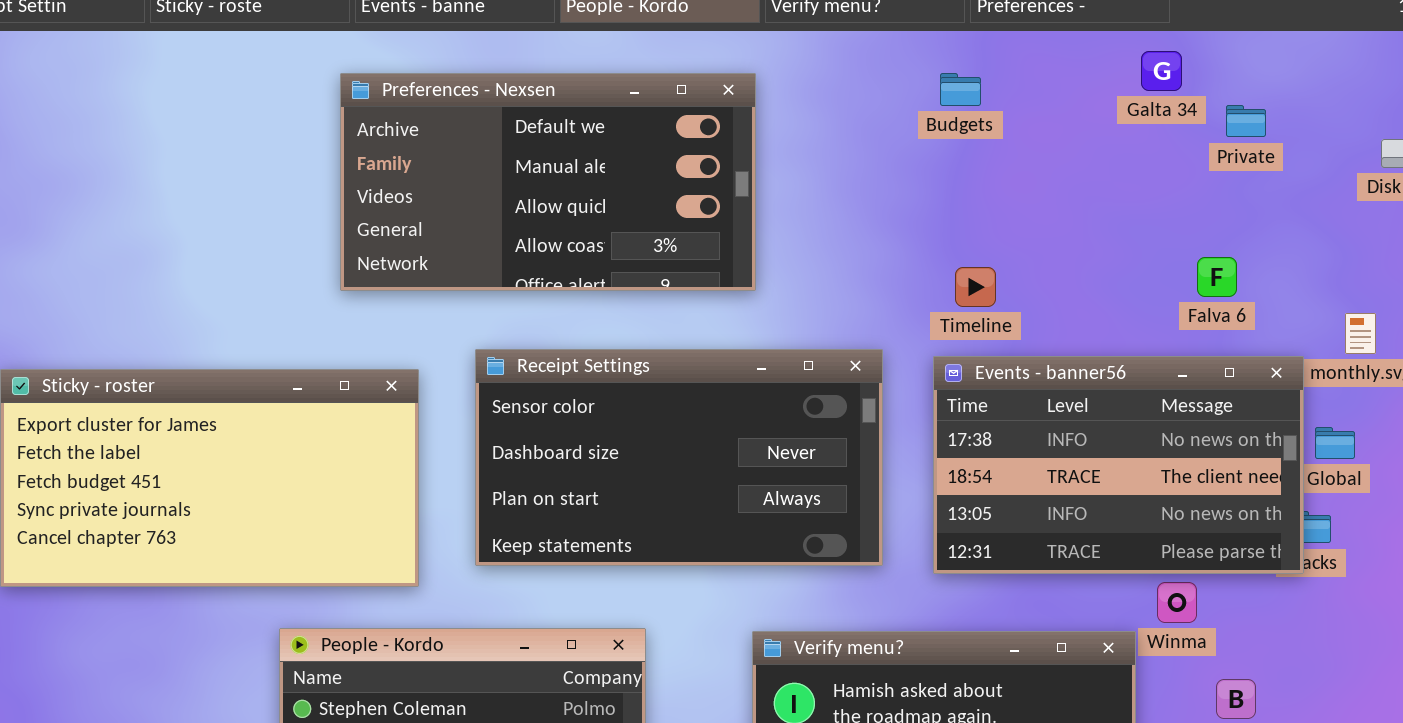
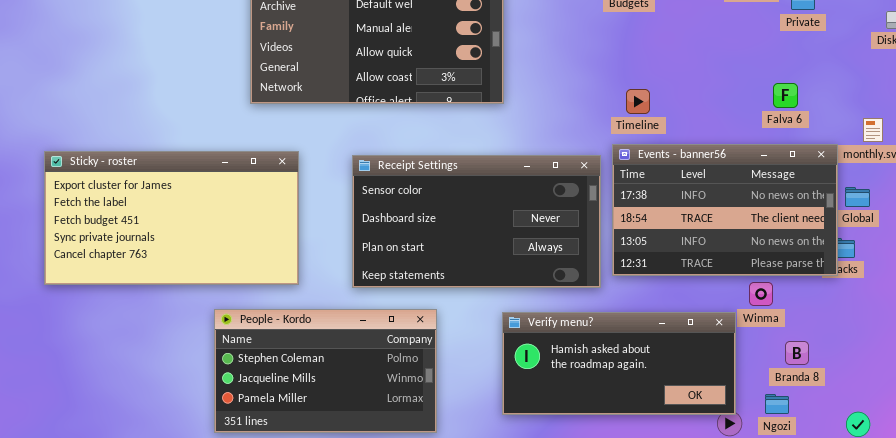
Receipt Settings: [475,349,883,566] -> [352,155,601,288], moved

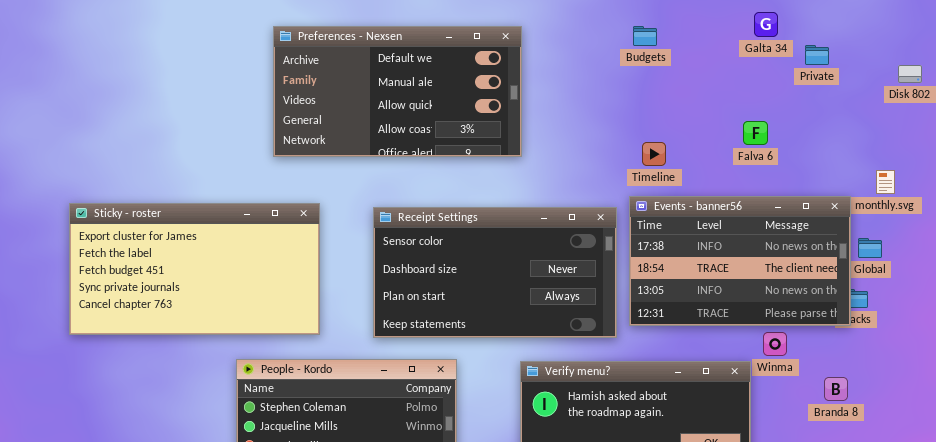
Falva 6: [773,83,798,108] -> [743,121,768,145], moved
Branda 8: [785,341,809,365] -> [824,377,848,401], moved

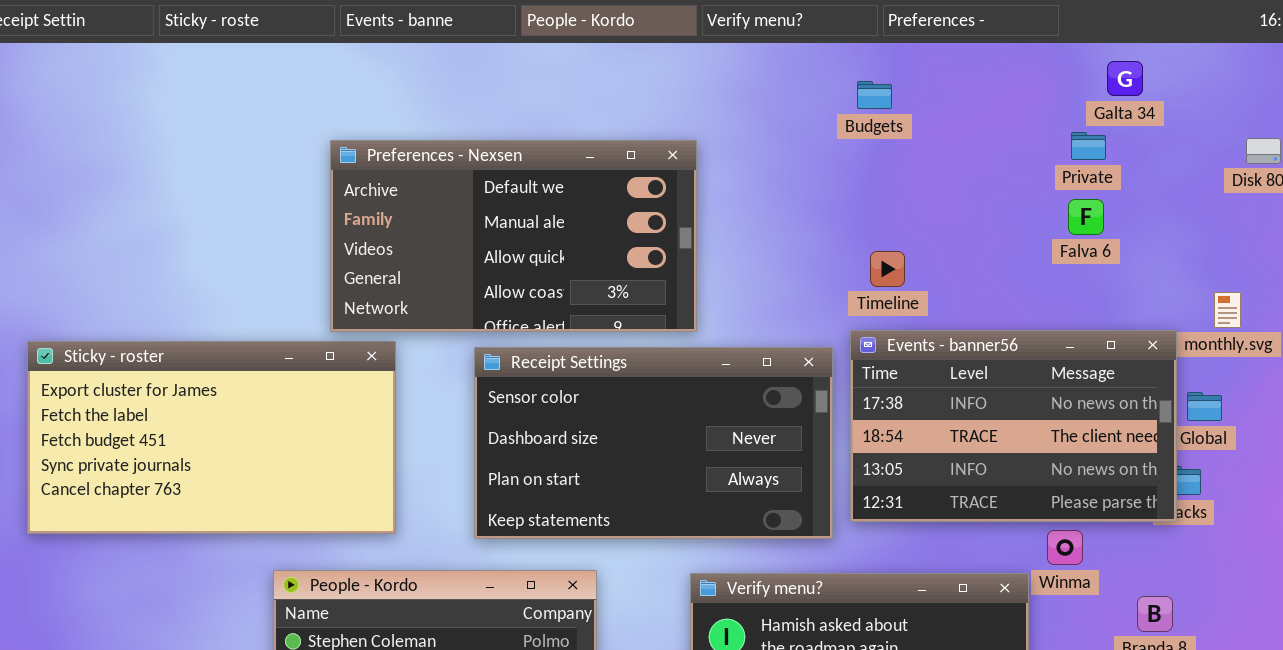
Galta 34: [754,12,778,37] -> [1107,61,1143,96], moved
Preferences - Nexsen: [273,26,522,157] -> [330,140,697,332], moved
Private: [805,45,829,65] -> [1071,132,1106,160], moved
Falva 6: [743,121,768,145] -> [1068,199,1104,235], moved

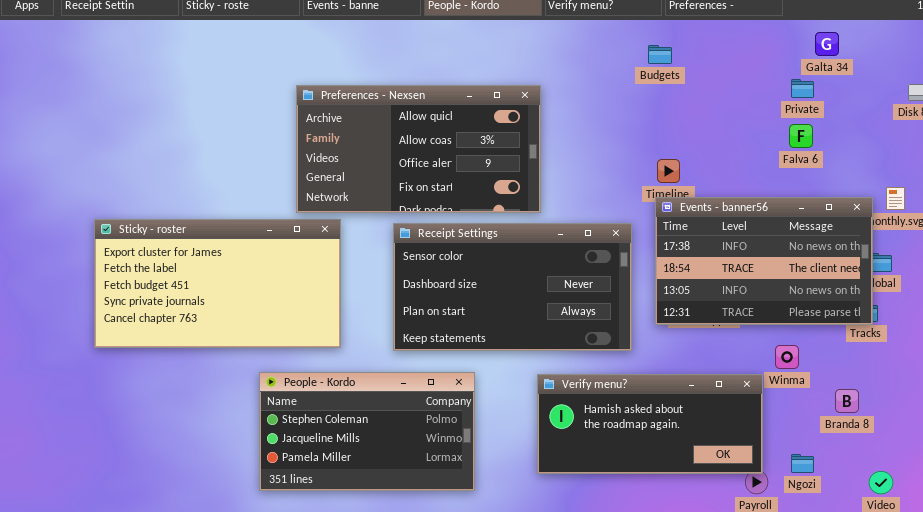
Preferences - Nexsen: [330,140,697,332] -> [296,85,541,213], scrolled down 2 rows
Events - banner56: [850,330,1177,522] -> [655,197,873,325], moved

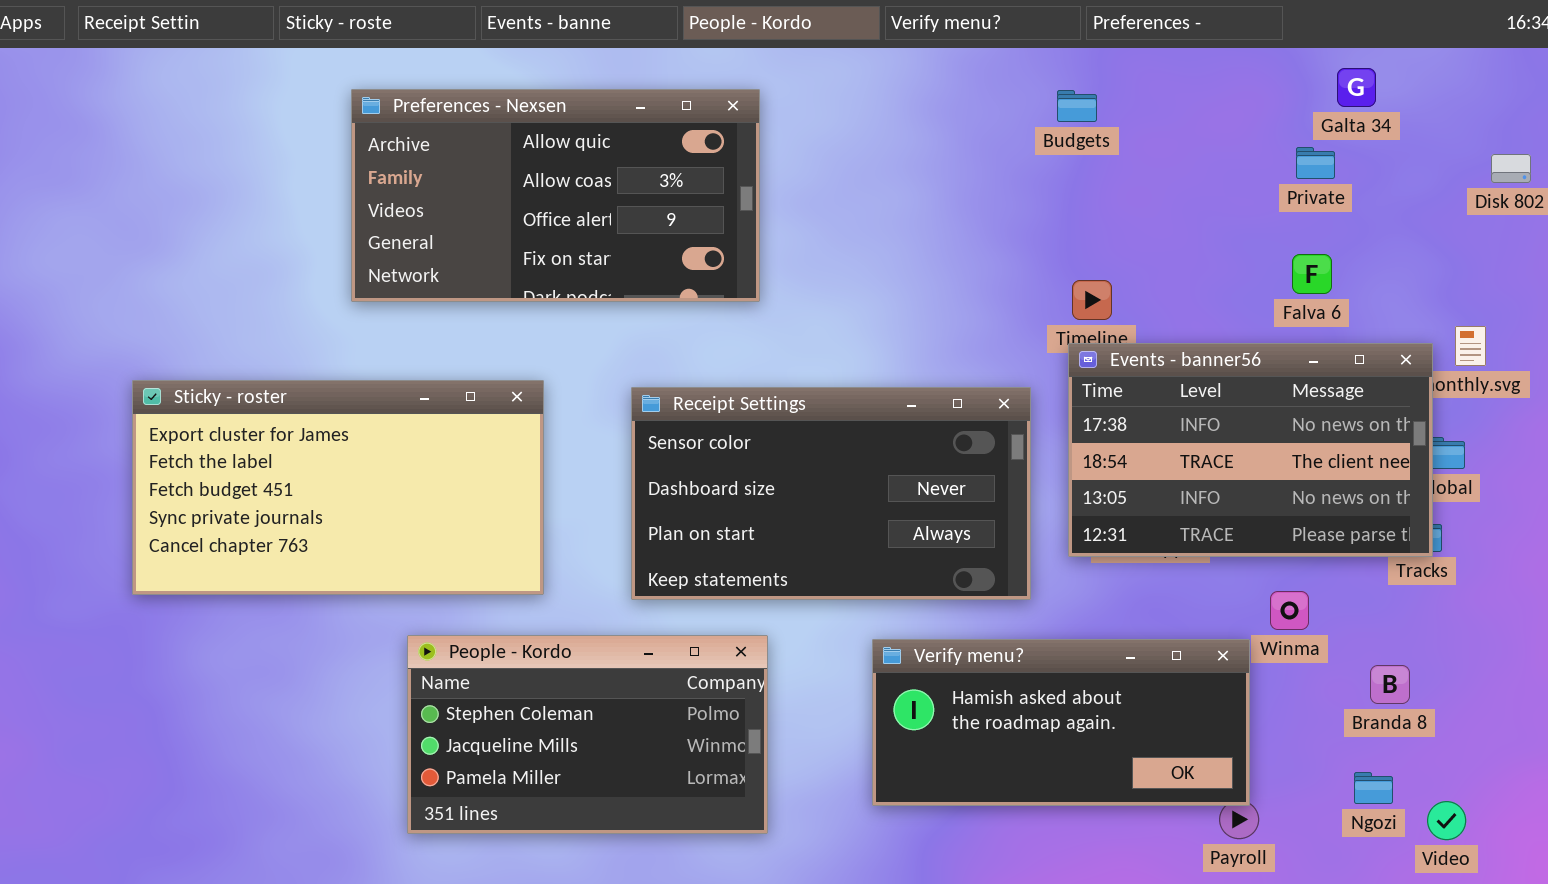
Preferences - Nexsen: [296,85,541,213] -> [351,89,760,302], moved
Falva 6: [789,124,813,148] -> [1292,254,1332,294], moved
Ngozi: [791,454,814,473] -> [1354,772,1393,804], moved

